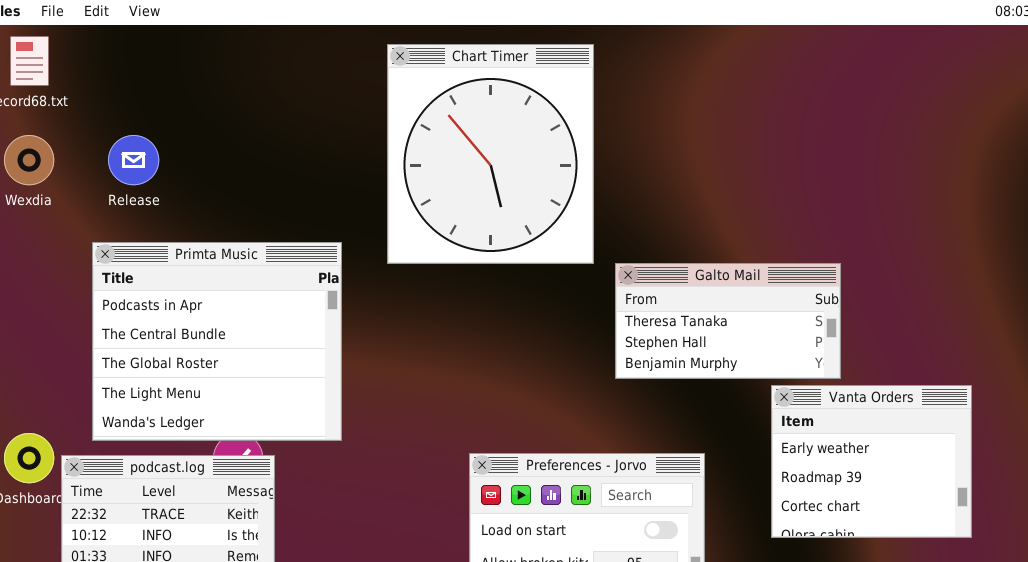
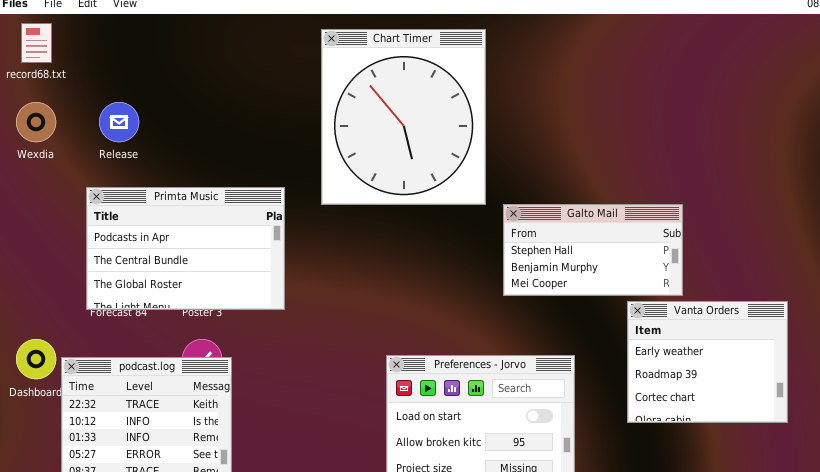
Primta Music: [92,242,342,441] -> [86,187,285,310], resized
Galto Mail: [615,263,841,379] -> [503,204,683,296], scrolled down 1 row

